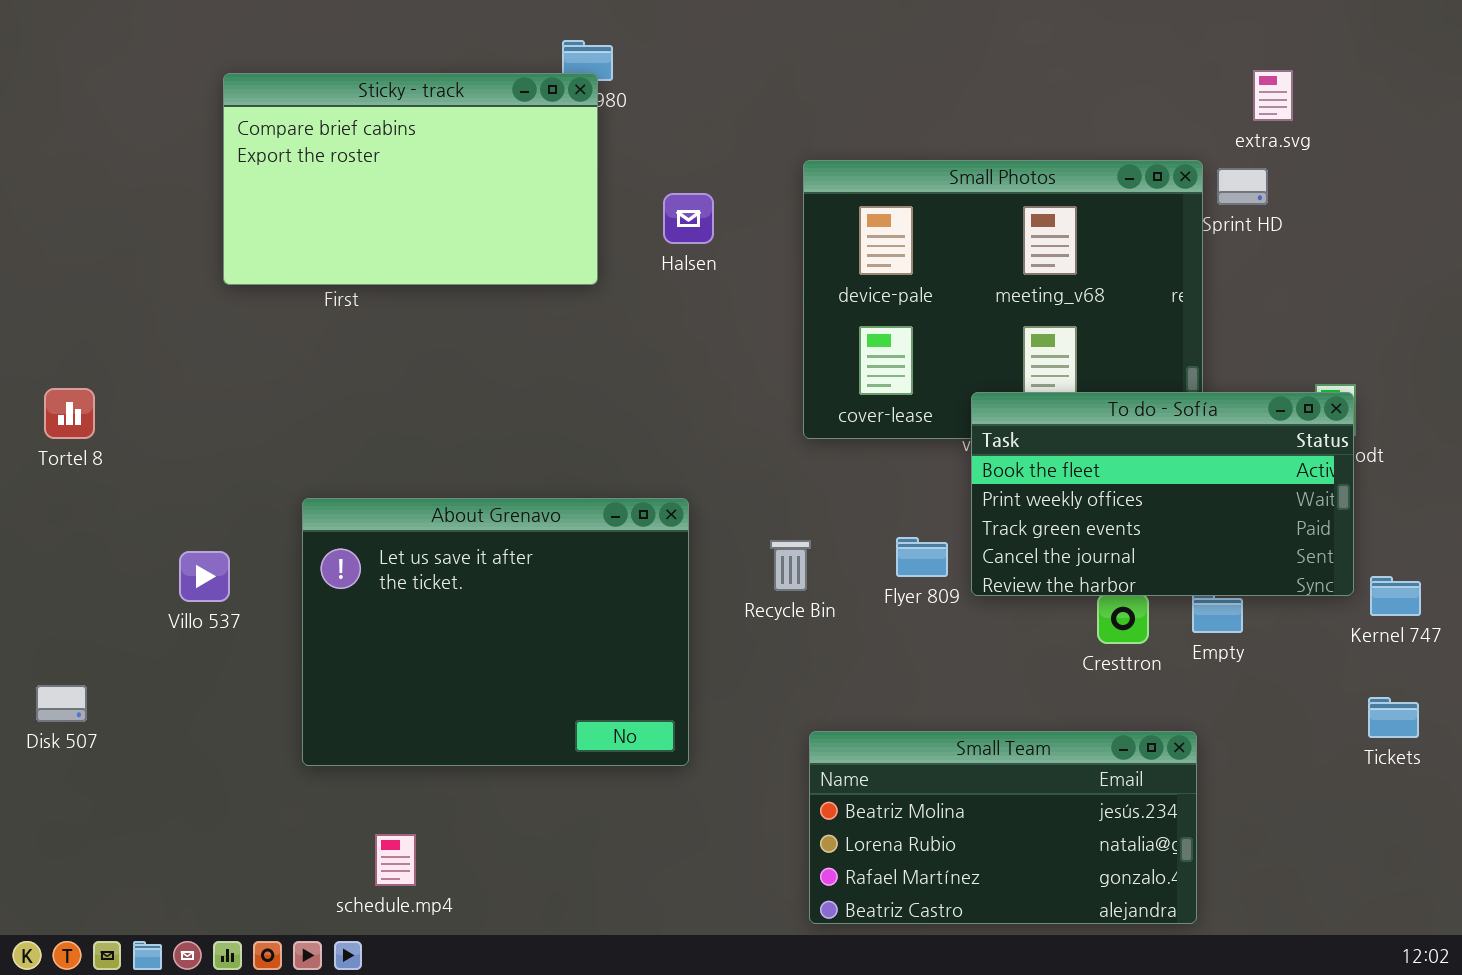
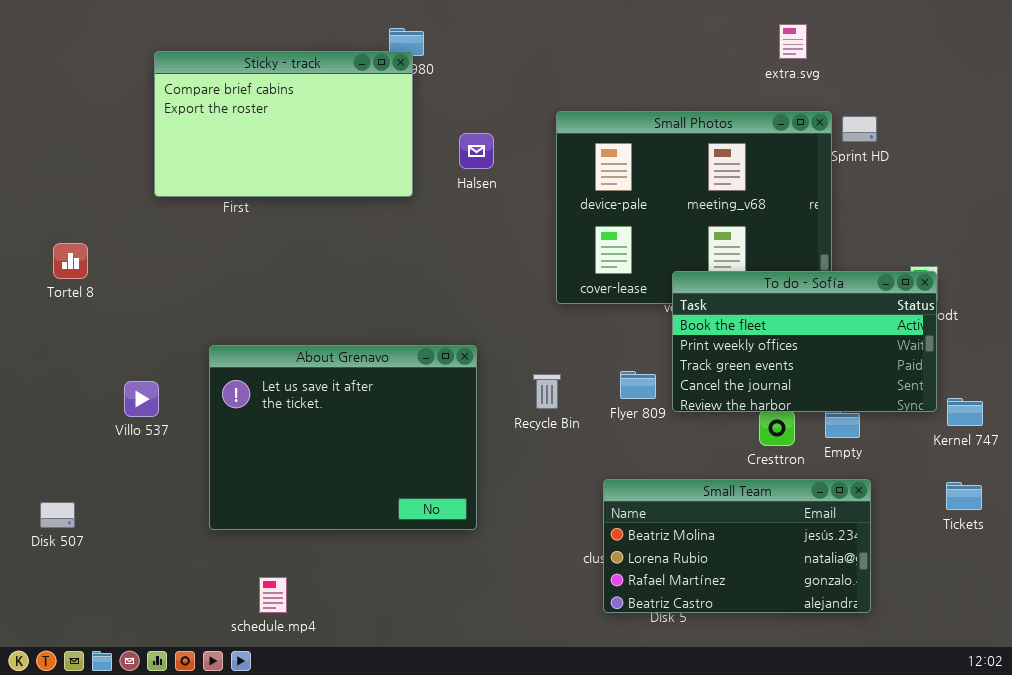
extra.svg: [1253,70,1293,121] -> [779,24,807,59], moved
Tortel 8: [44,388,95,439] -> [53,243,88,279], moved
Disk 507: [36,685,87,722] -> [40,502,75,528], moved
Small Team: [809,731,1197,924] -> [603,479,871,613], moved

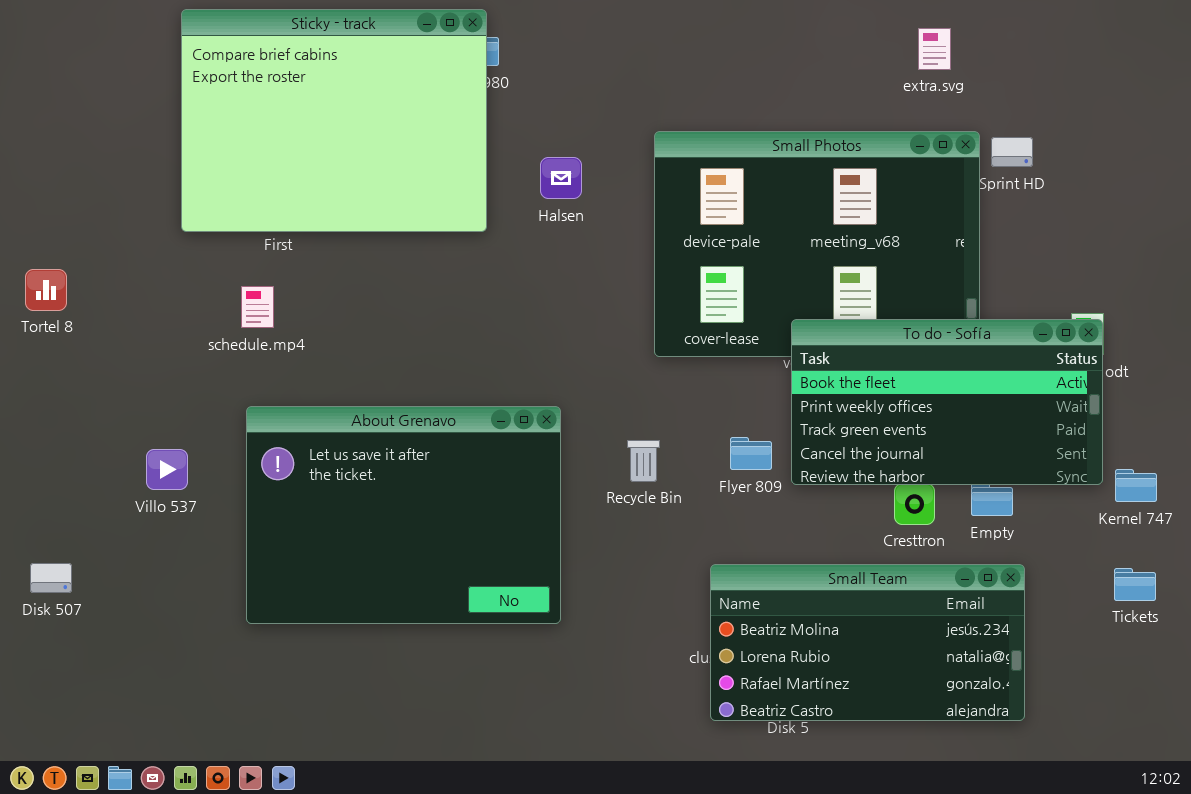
Sticky - track: [154,51,413,197] -> [181,9,487,232], resized
Tortel 8: [53,243,88,279] -> [25,269,67,311], moved
Disk 507: [40,502,75,528] -> [30,563,72,593], moved
schedule.mp4: [259,577,287,613] -> [241,286,274,328], moved

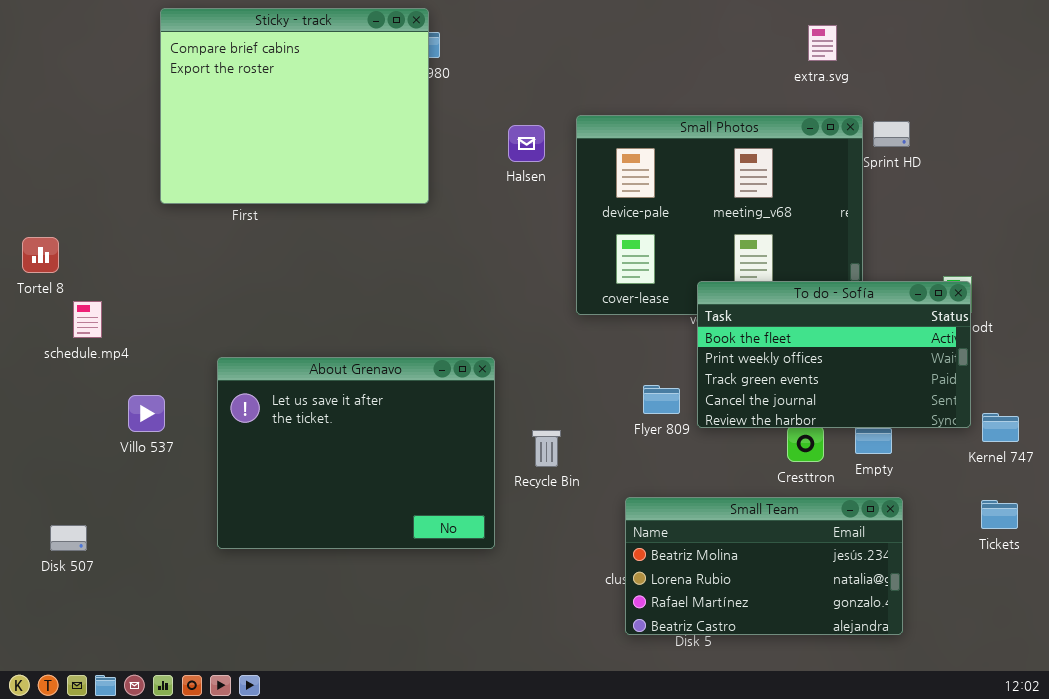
Halsen: [540,157,582,199] -> [508,125,545,162], moved
schedule.mp4: [241,286,274,328] -> [73,301,102,338], moved
Recycle Bin: [627,440,660,482] -> [532,430,561,467], moved
Disk 507: [30,563,72,593] -> [50,525,87,551], moved

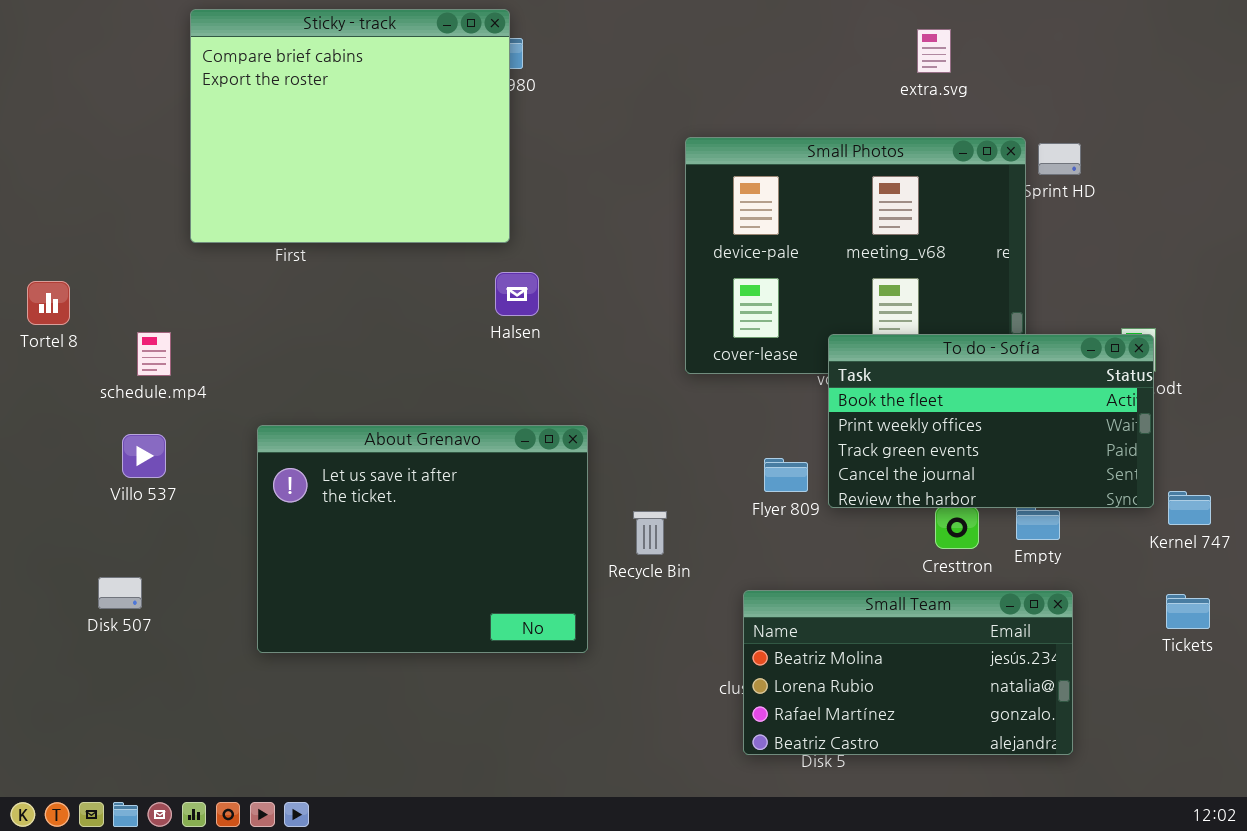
extra.svg: [808,25,837,61] -> [917,29,951,73], moved
Halsen: [508,125,545,162] -> [495,272,539,316], moved
schedule.mp4: [73,301,102,338] -> [137,332,171,376], moved
Villo 537: [128,395,165,432] -> [122,434,166,478], moved
Disk 507: [50,525,87,551] -> [98,577,142,609], moved

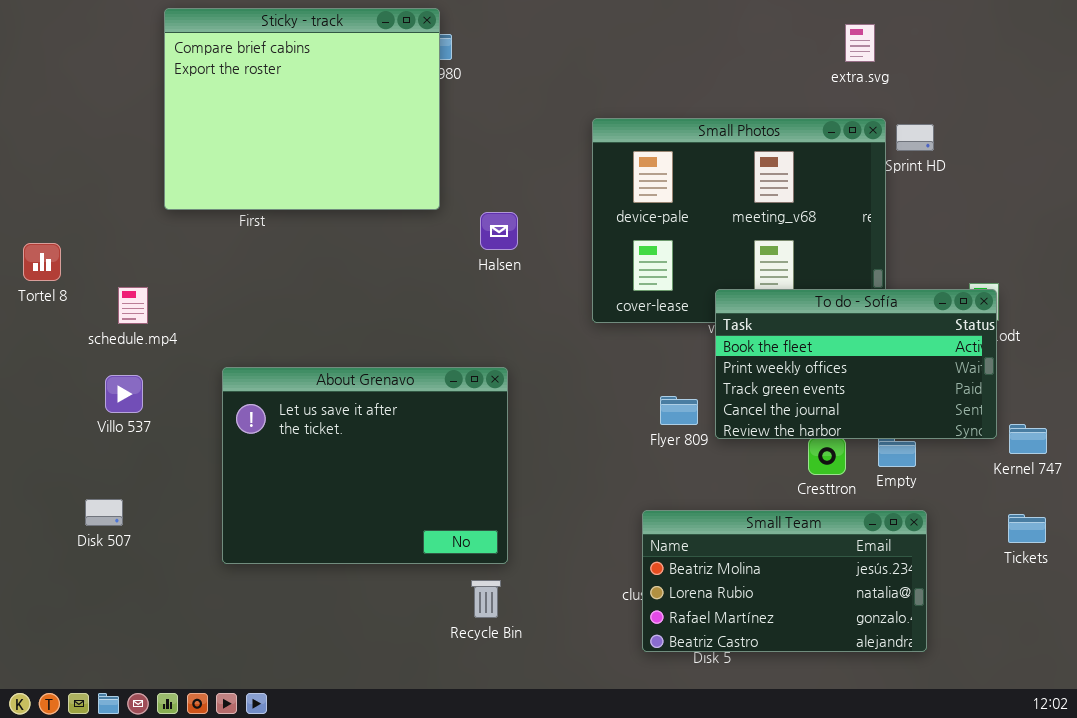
extra.svg: [917,29,951,73] -> [845,24,875,62], moved
Halsen: [495,272,539,316] -> [480,212,518,250], moved
Recycle Bin: [633,511,667,555] -> [471,580,501,618], moved

